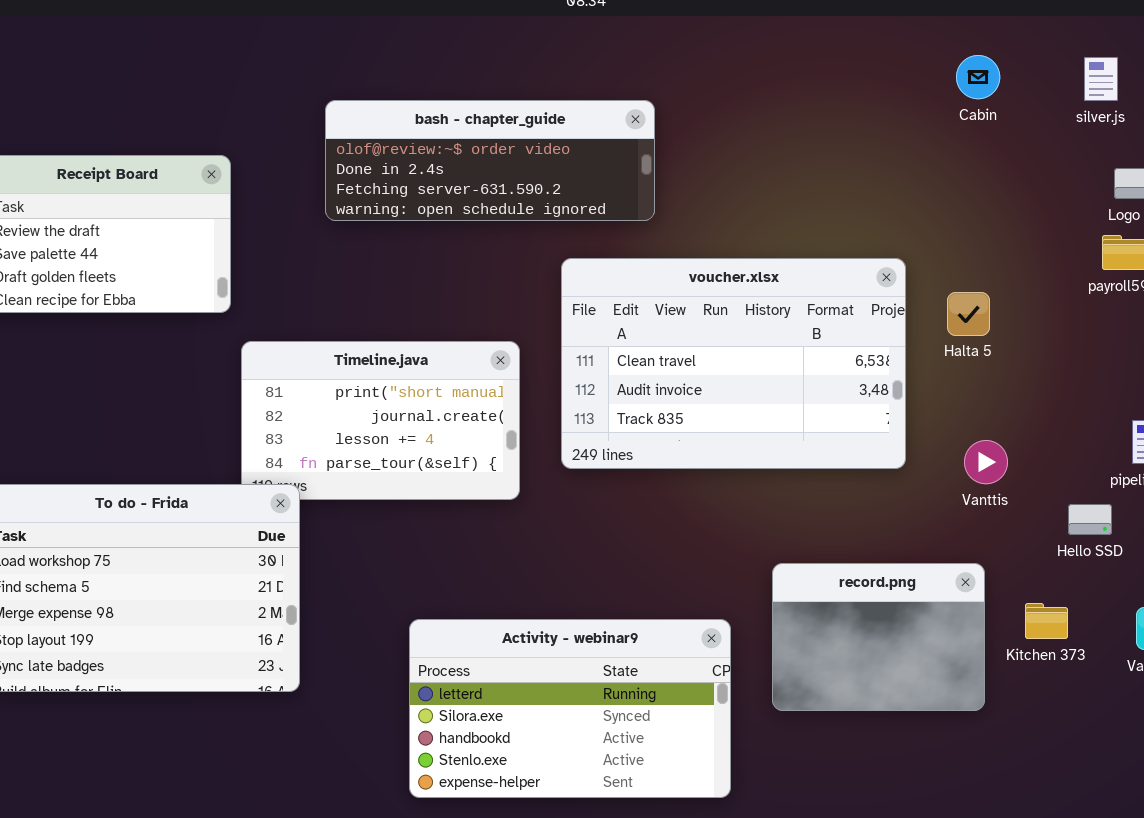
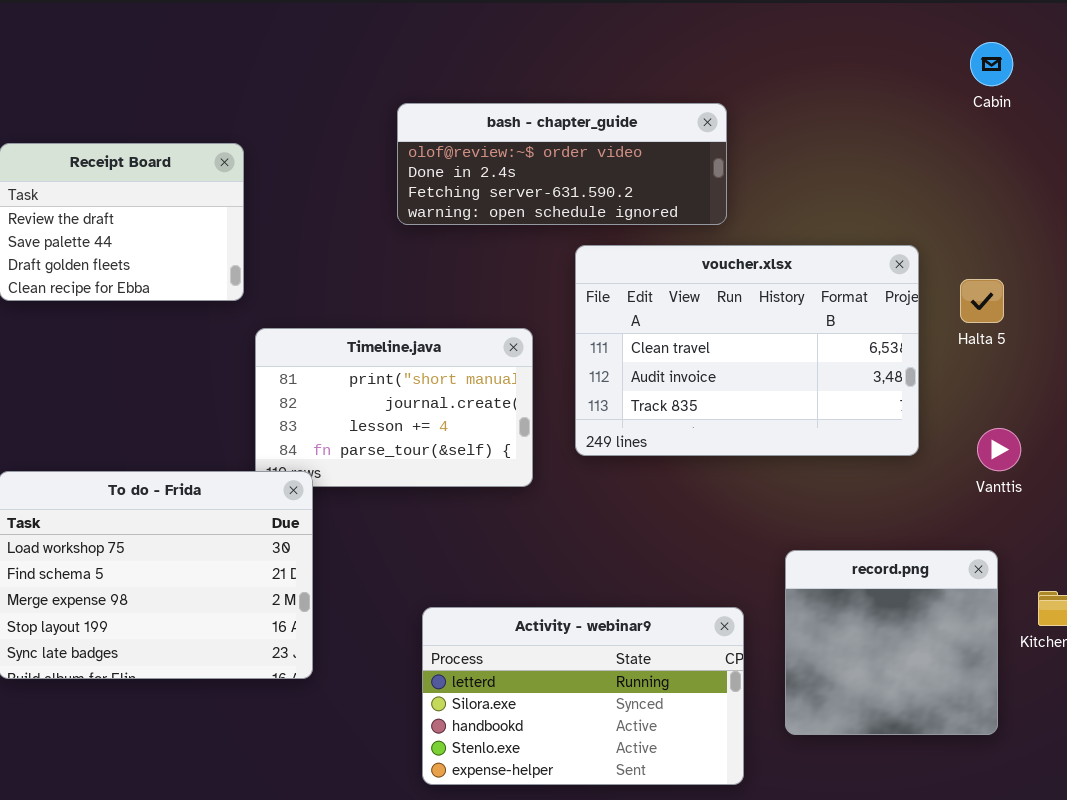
bash - chapter_guide: [325,100,655,221] -> [397,103,727,225], moved
record.png: [772,563,985,711] -> [785,550,998,735], resized

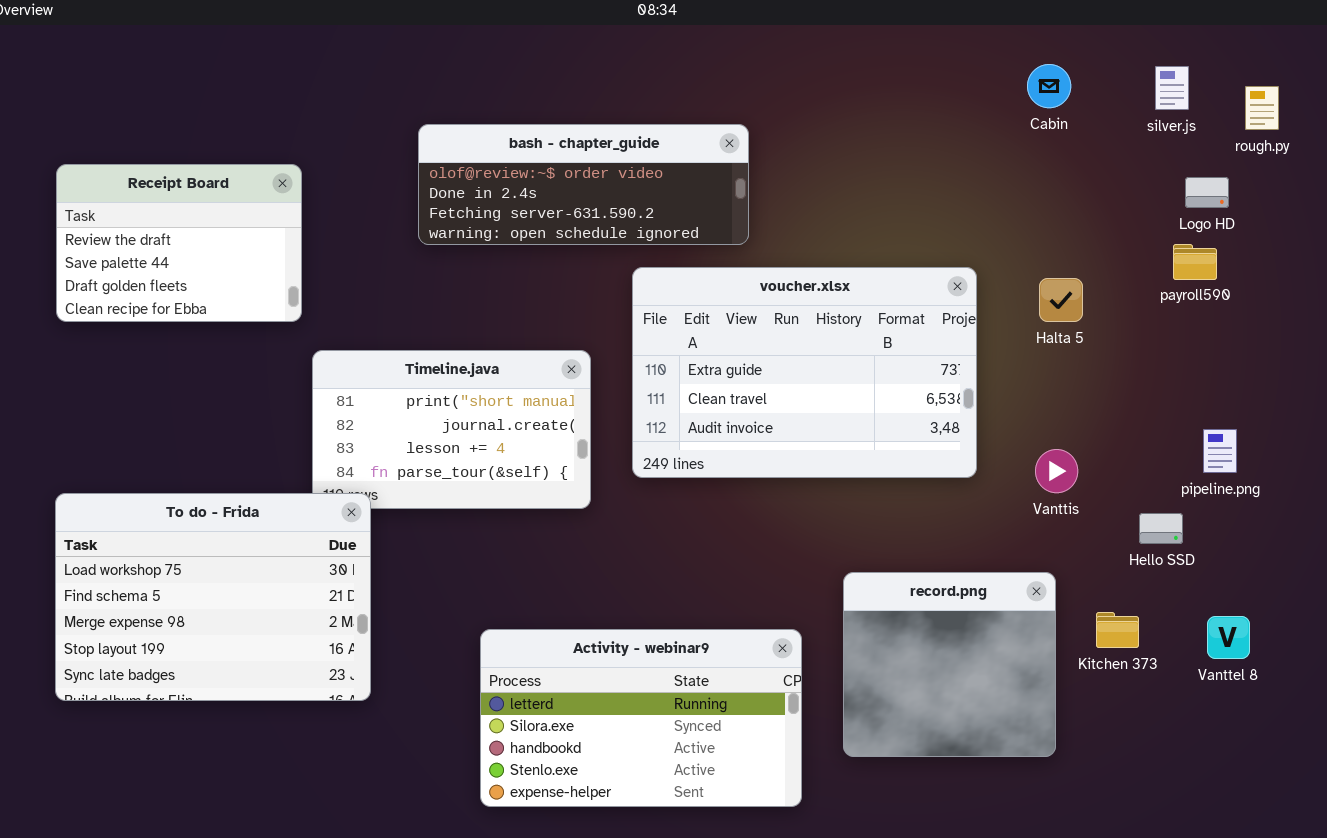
bash - chapter_guide: [397,103,727,225] -> [418,124,749,245], moved
voucher.xlsx: [575,245,919,456] -> [632,267,977,478], scrolled up 1 row
Halta 5: [960,279,1004,323] -> [1039,278,1083,322], moved

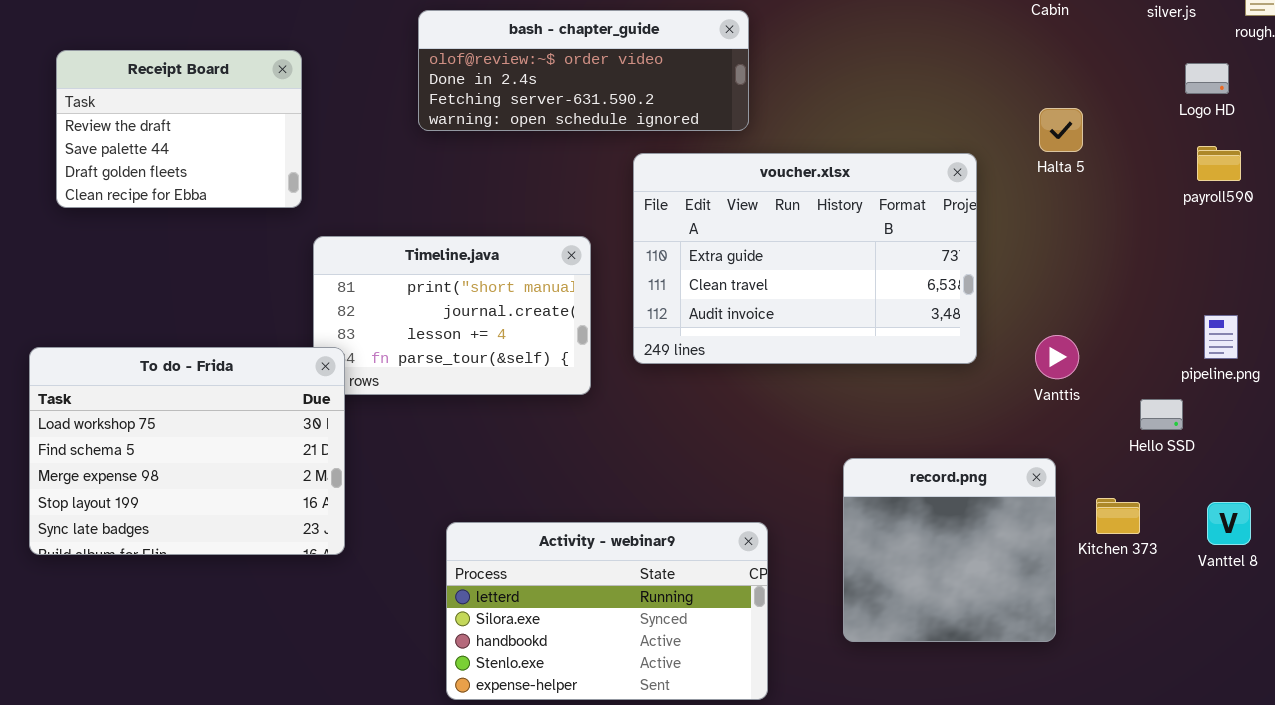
payroll590: [1173,244,1217,280] -> [1197,146,1241,181], moved
Halta 5: [1039,278,1083,322] -> [1039,108,1083,152], moved
To do - Frida: [55,493,371,701] -> [29,347,345,555], moved
Activity - webinar9: [480,629,802,807] -> [446,522,768,700], moved

